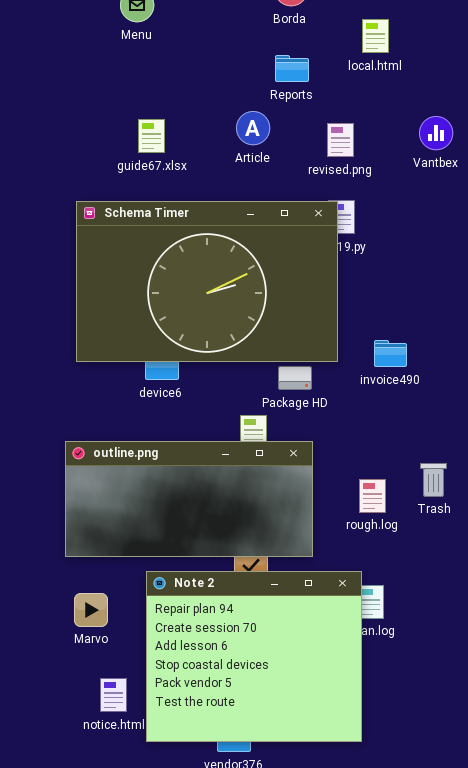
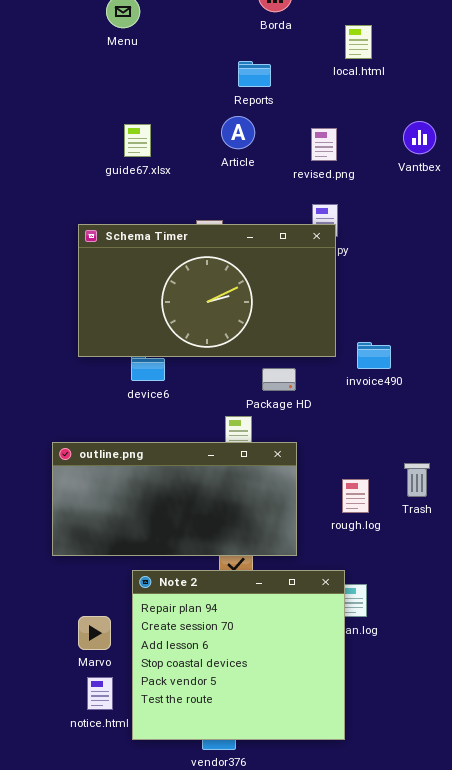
Reports: [275,55,309,82] -> [238,61,271,87], moved
Schema Timer: [76,201,338,362] -> [78,224,336,357], moved, resized
Marvo: [74,593,108,627] -> [78,616,111,650], moved

